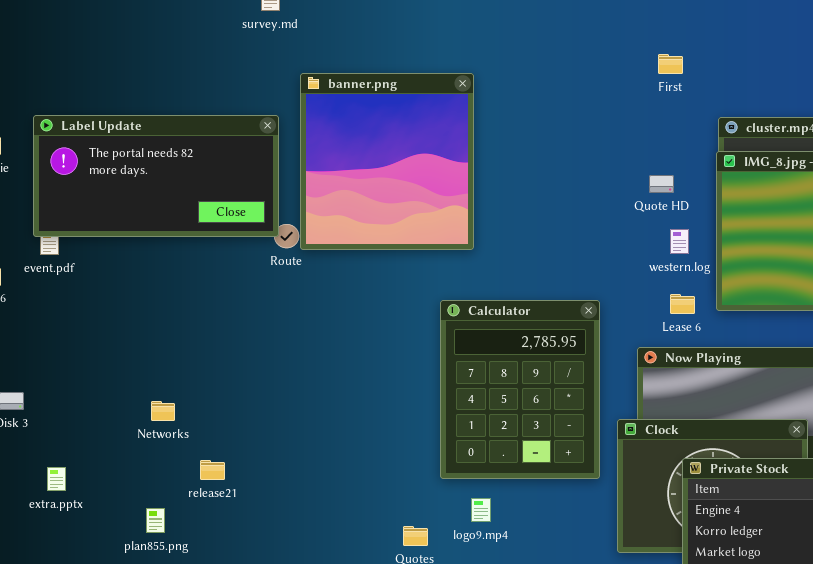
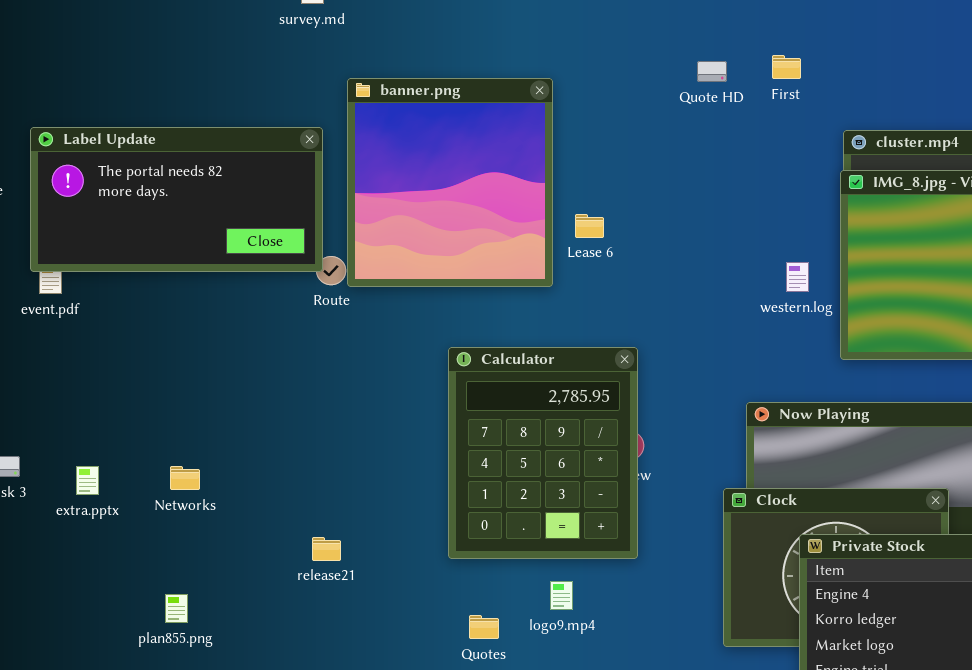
Quote HD: [649,175,674,193] -> [697,61,727,82], moved
Lease 6: [670,294,695,314] -> [575,214,604,238], moved
Calculator: [440,300,600,479] -> [448,347,638,559], moved
release21: [200,460,225,480] -> [312,537,341,561], moved
extra.pptx: [47,467,66,491] -> [76,466,99,495], moved

